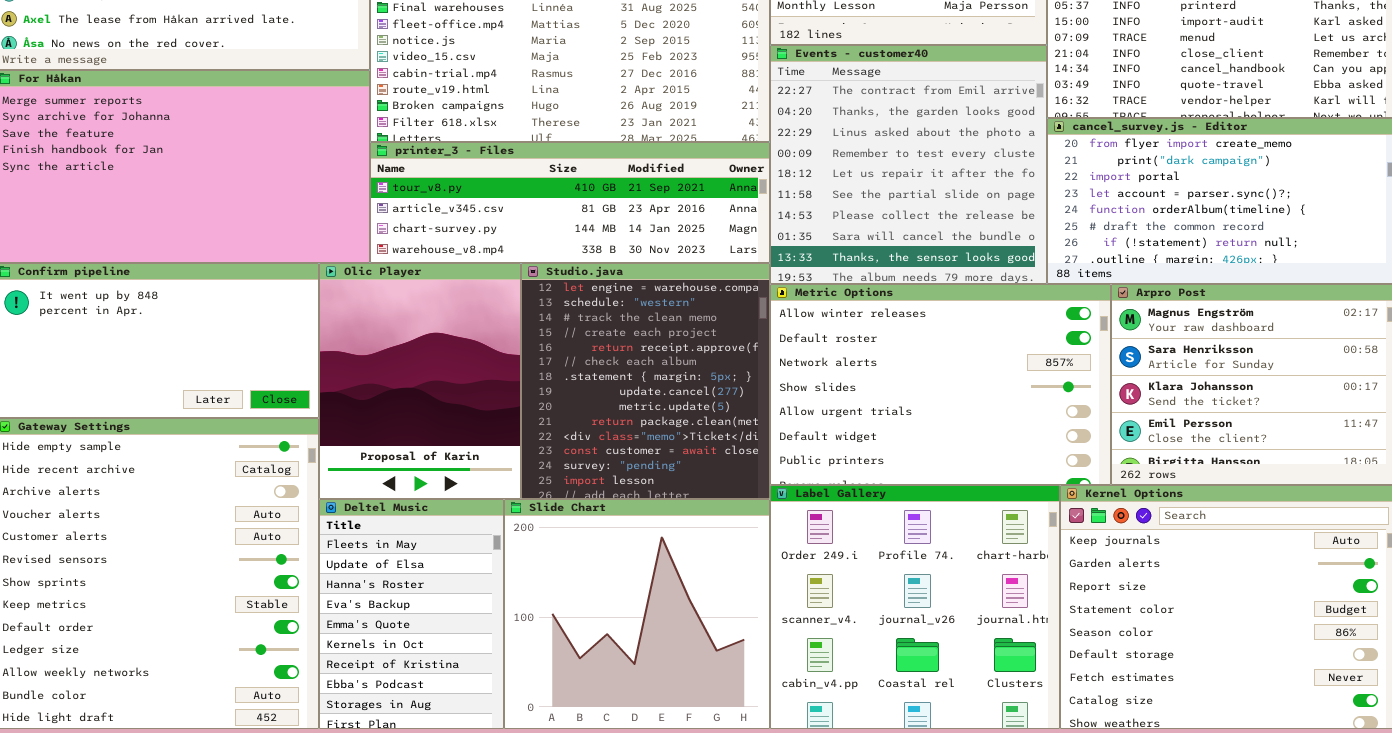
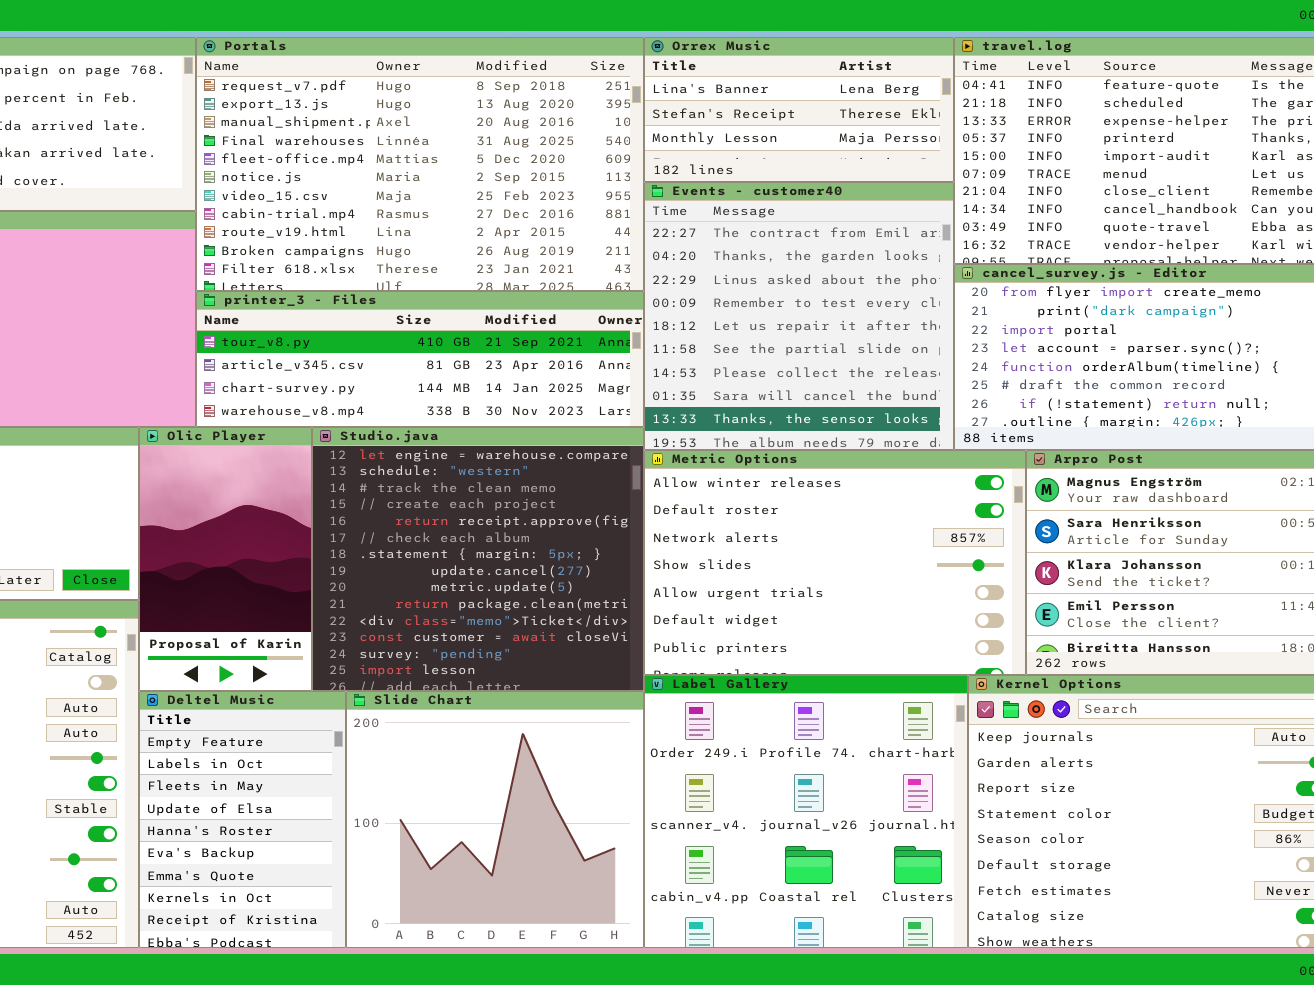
Olic Player: [319,263,521,499] -> [139,427,312,691], resized
Studio.java: [521,263,770,499] -> [312,427,644,691], resized
Deltel Music: [319,499,504,729] -> [139,691,346,948], scrolled up 2 rows

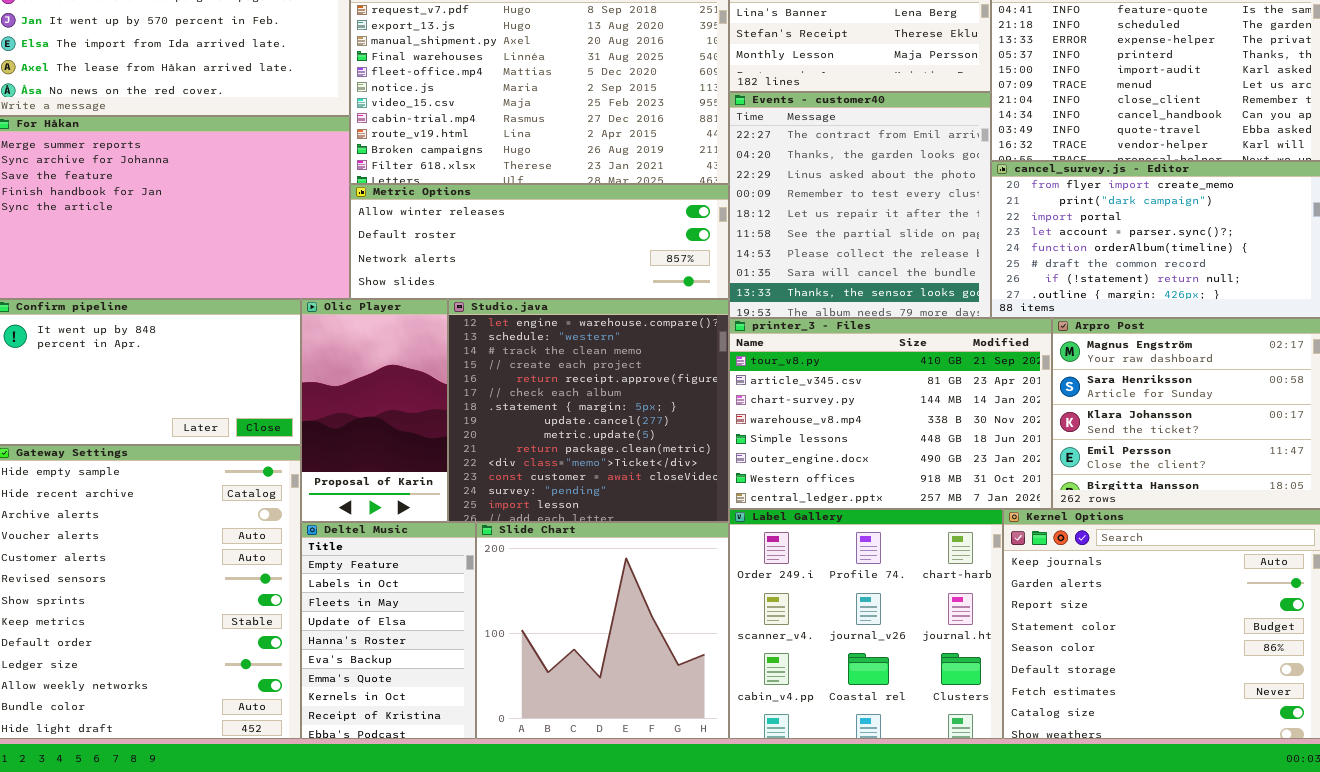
printer_3 - Files: [196,291,644,427] -> [729,318,1052,509], moved, resized
Metric Options: [644,450,1026,675] -> [350,184,729,299], moved, resized

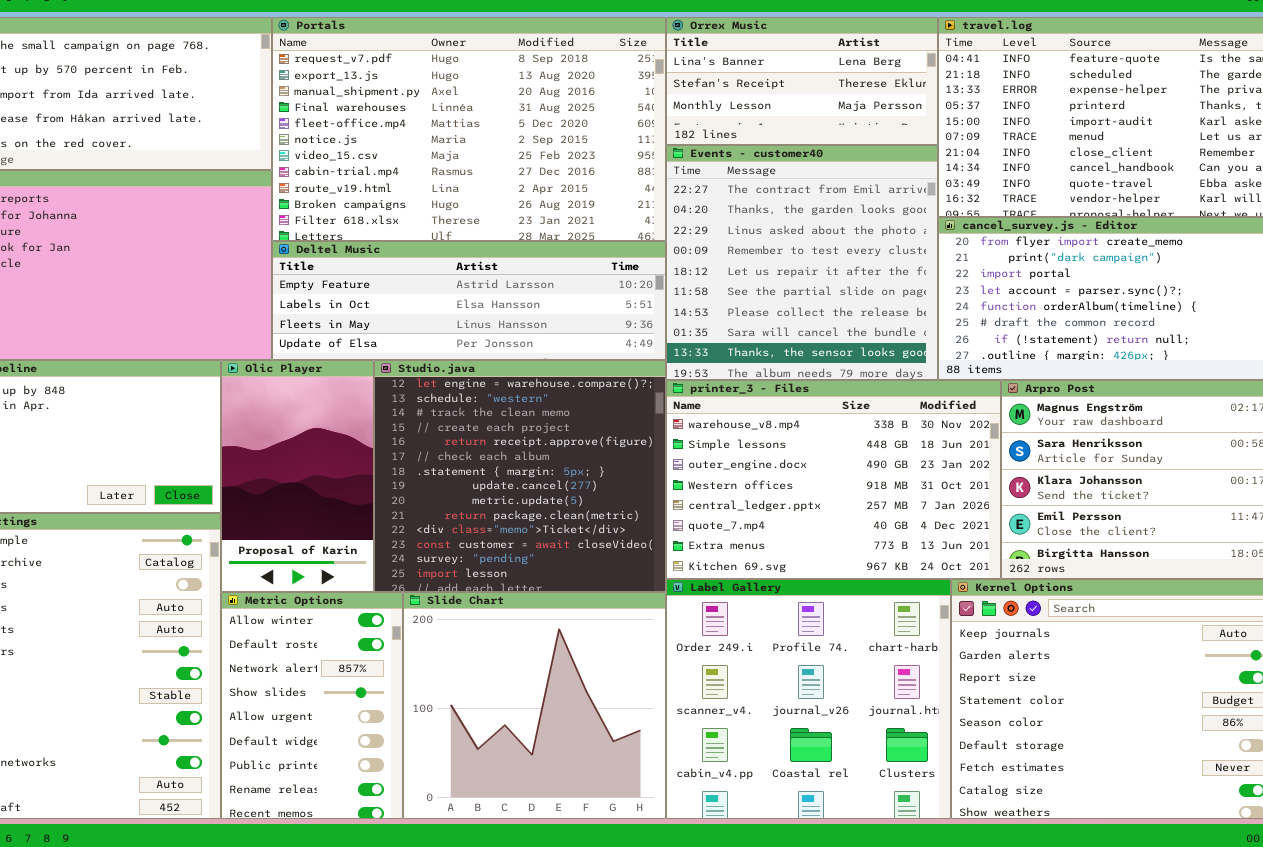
Metric Options: [350,184,729,299] -> [221,592,403,819], moved, resized
printer_3 - Files: [729,318,1052,509] -> [666,380,1001,579], scrolled down 3 rows
Deltel Music: [301,522,476,739] -> [272,241,666,360], moved, resized

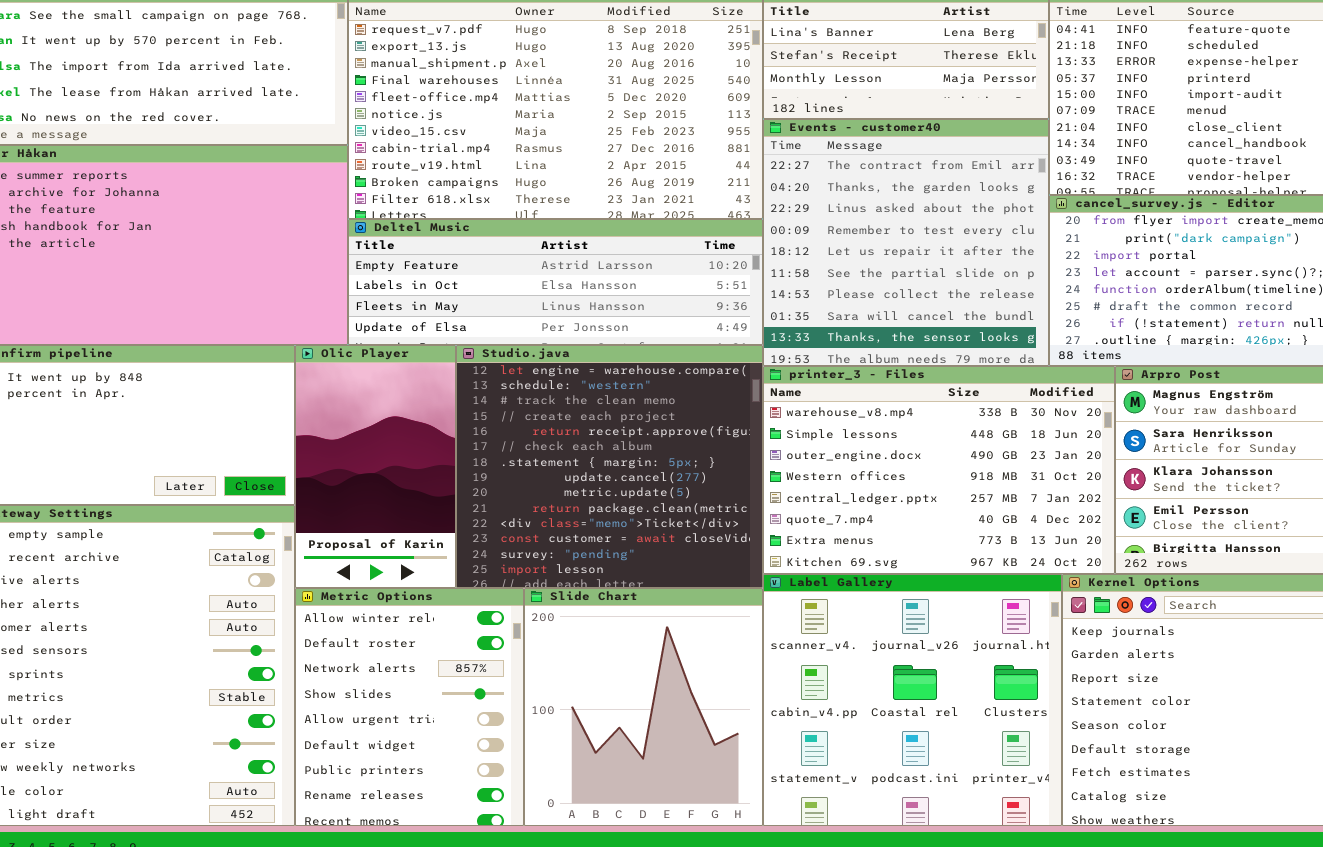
Label Gallery: [666,579,951,819] -> [763,574,1062,826], scrolled down 1 row
Metric Options: [221,592,403,819] -> [295,588,524,826], resized
Slide Chart: [403,592,666,819] -> [524,588,763,826], resized

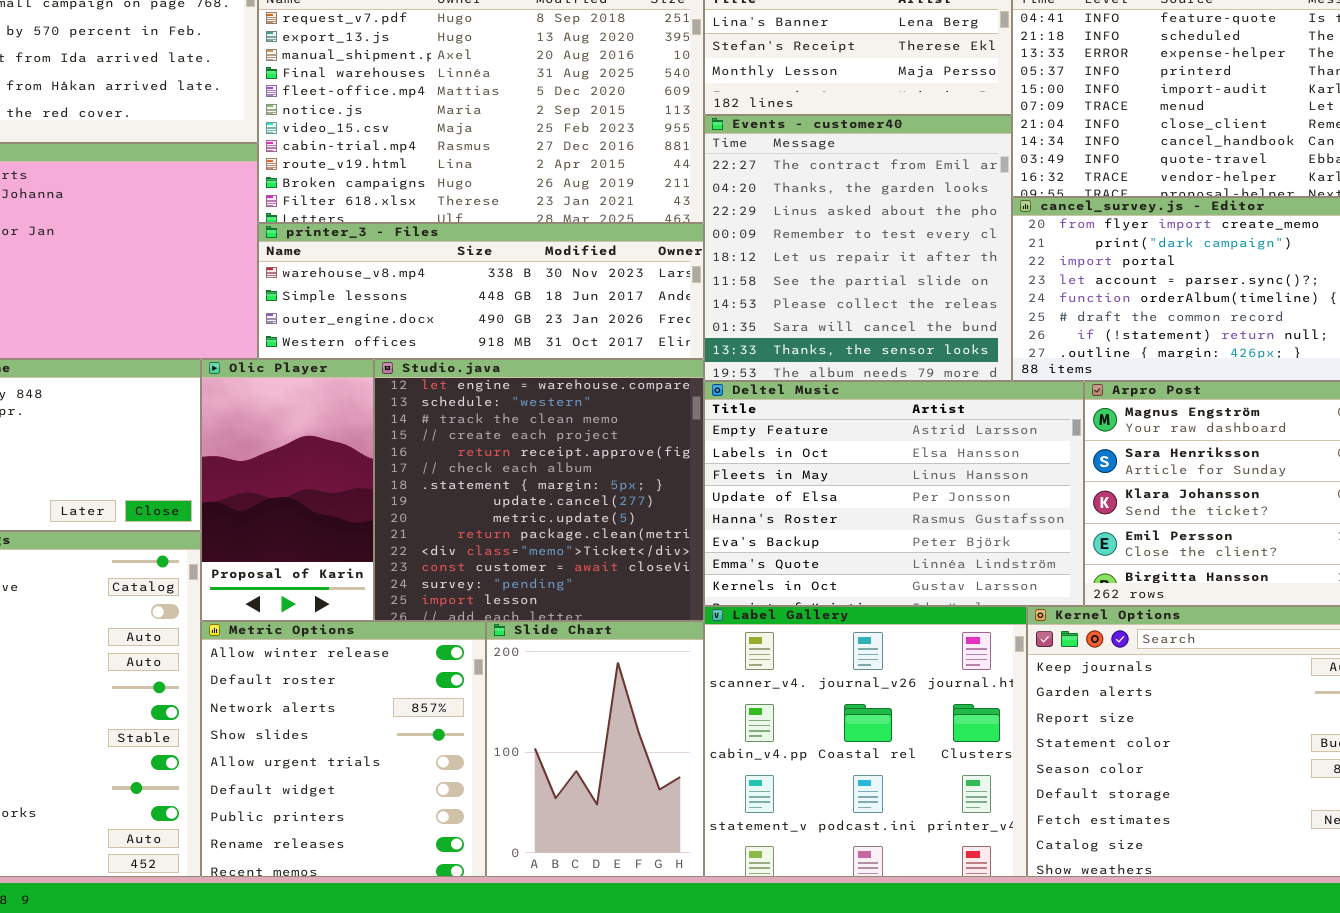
Deltel Music: [348,219,763,345] -> [704,381,1084,606], moved, resized
printer_3 - Files: [763,366,1115,574] -> [258,223,704,359], moved, resized
Metric Options: [295,588,524,826] -> [201,621,486,877], resized
Slide Chart: [524,588,763,826] -> [486,621,704,877], resized

